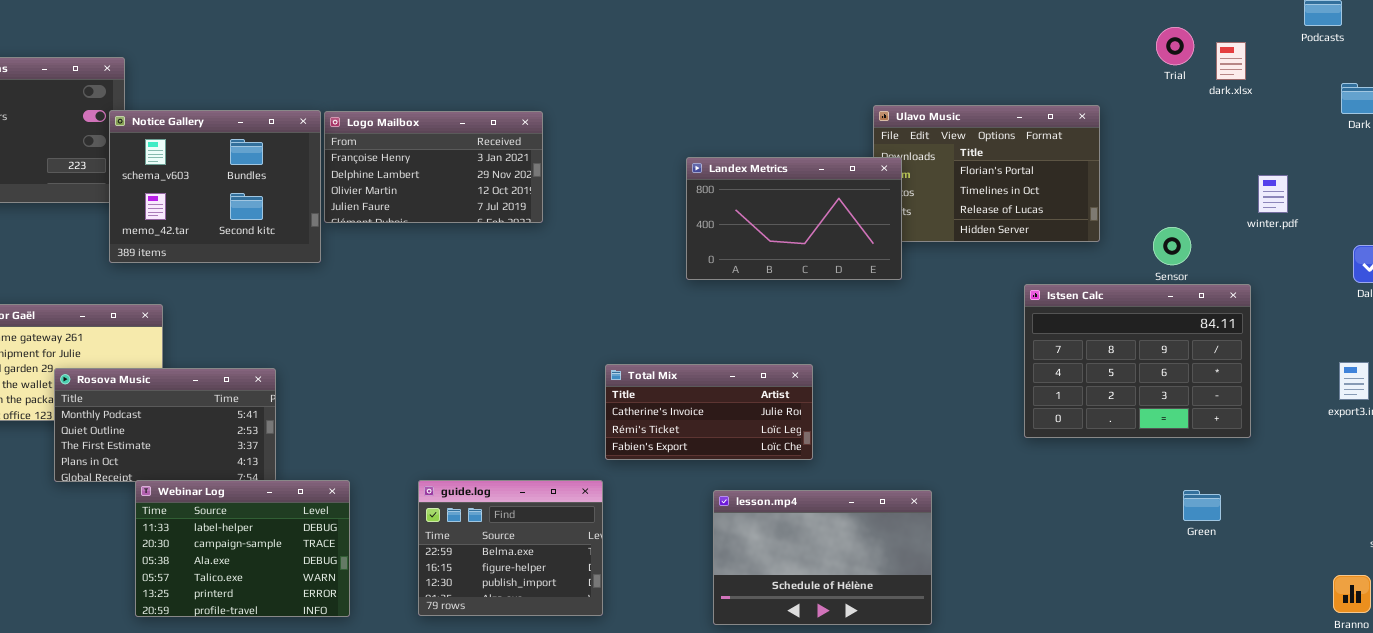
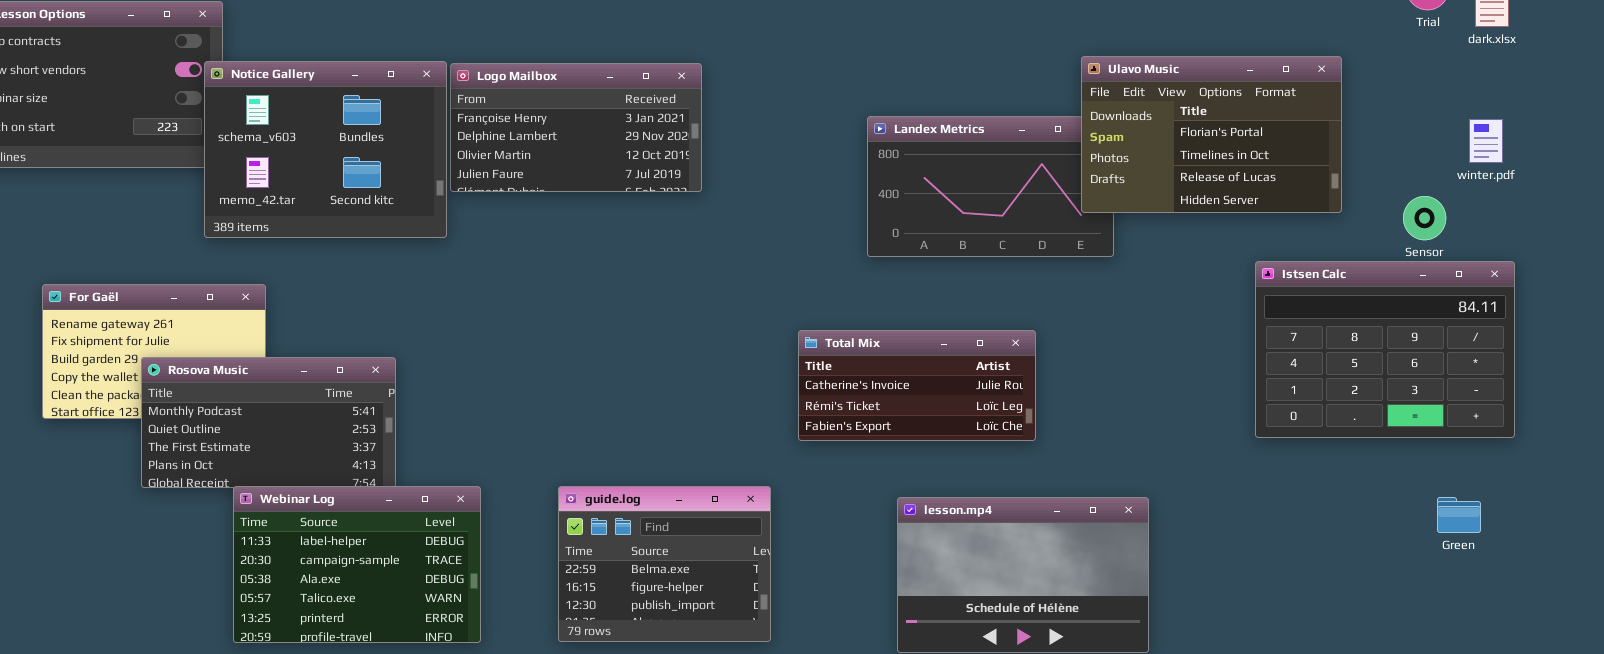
Ulavo Music: [873,105,1100,242] -> [1081,56,1342,213], raised
winter.pdf: [1258,175,1288,213] -> [1469,119,1503,163], moved
Total Mix: [605,364,813,460] -> [798,330,1036,441], moved

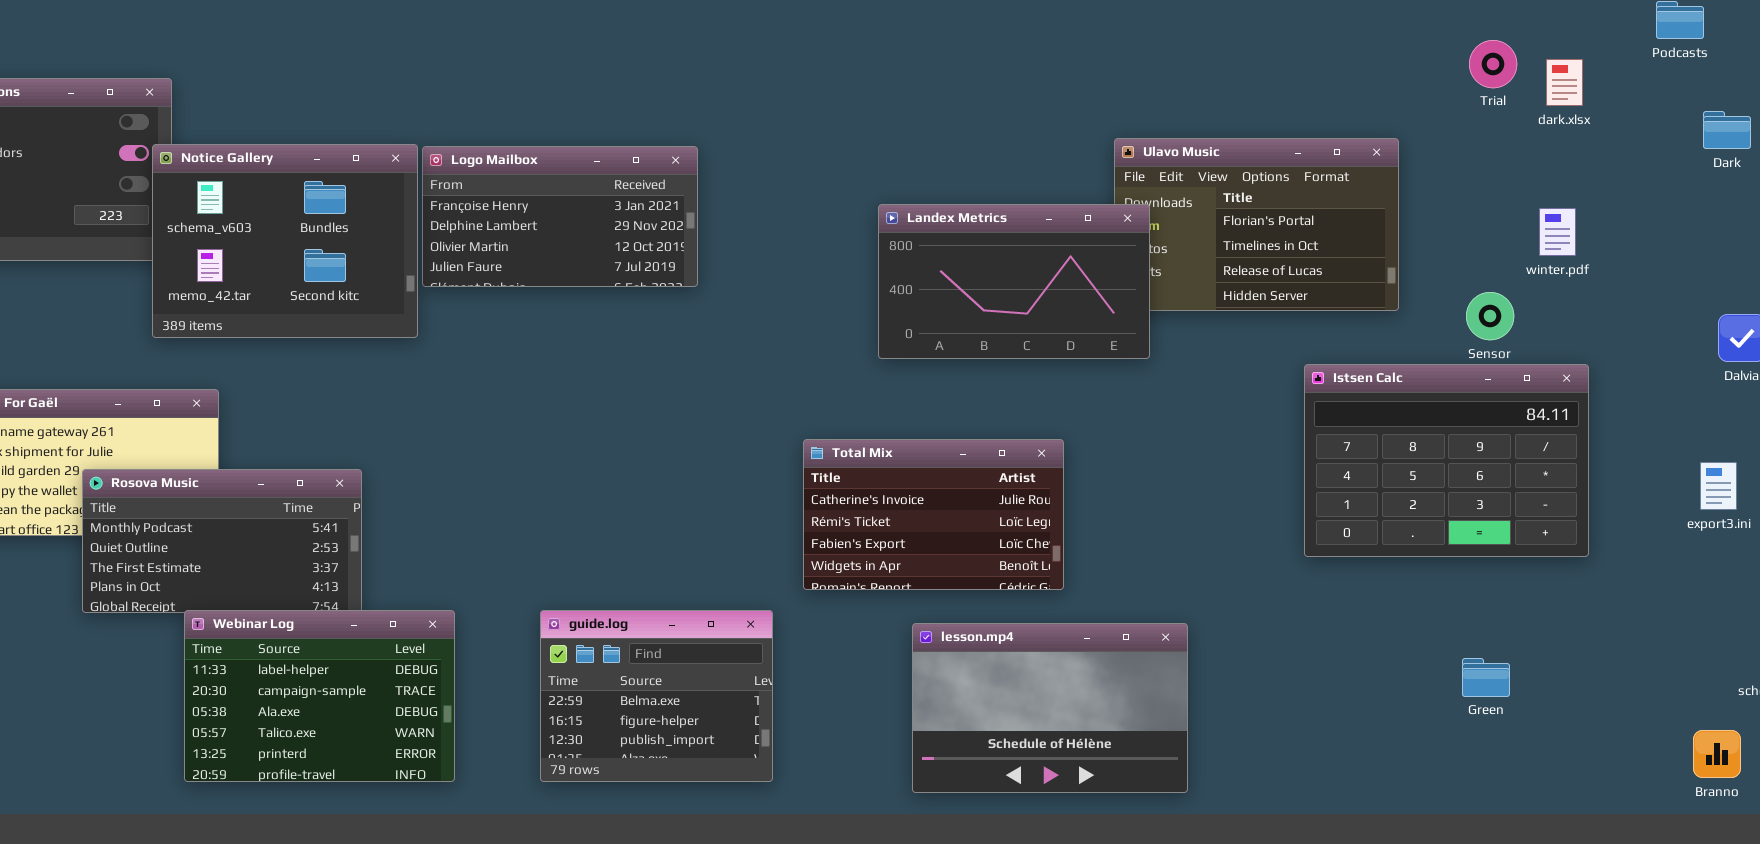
Landex Metrics: [867,116,1114,257] -> [878,204,1150,359], raised
Total Mix: [798,330,1036,441] -> [803,439,1064,590], resized
Green: [1437,497,1481,533] -> [1462,658,1510,697], moved

